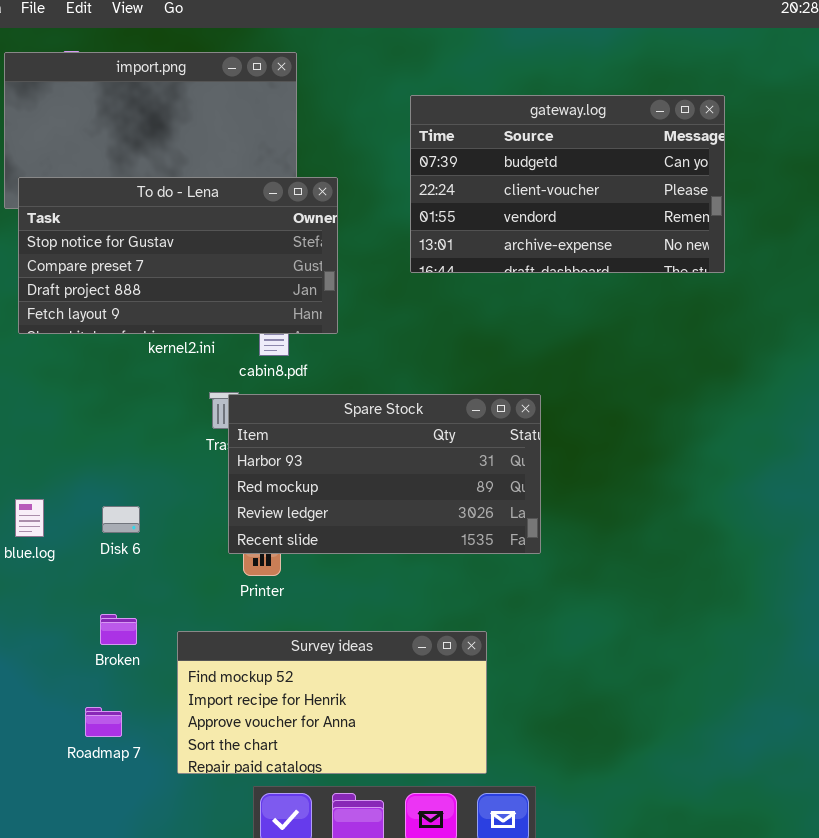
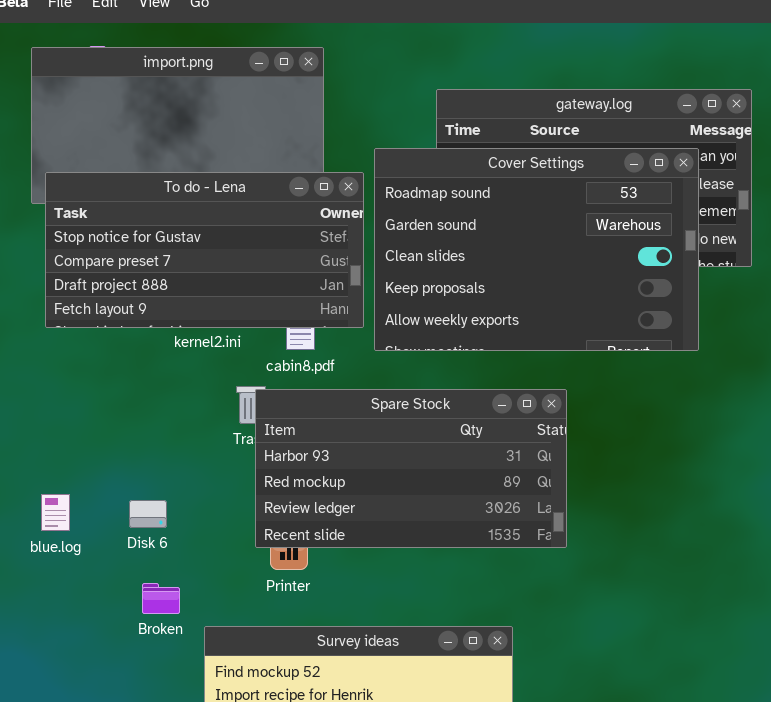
Cover Settings: none -> [374,148,699,351], opened
Broken: [100,614,137,645] -> [142,583,180,614], moved

